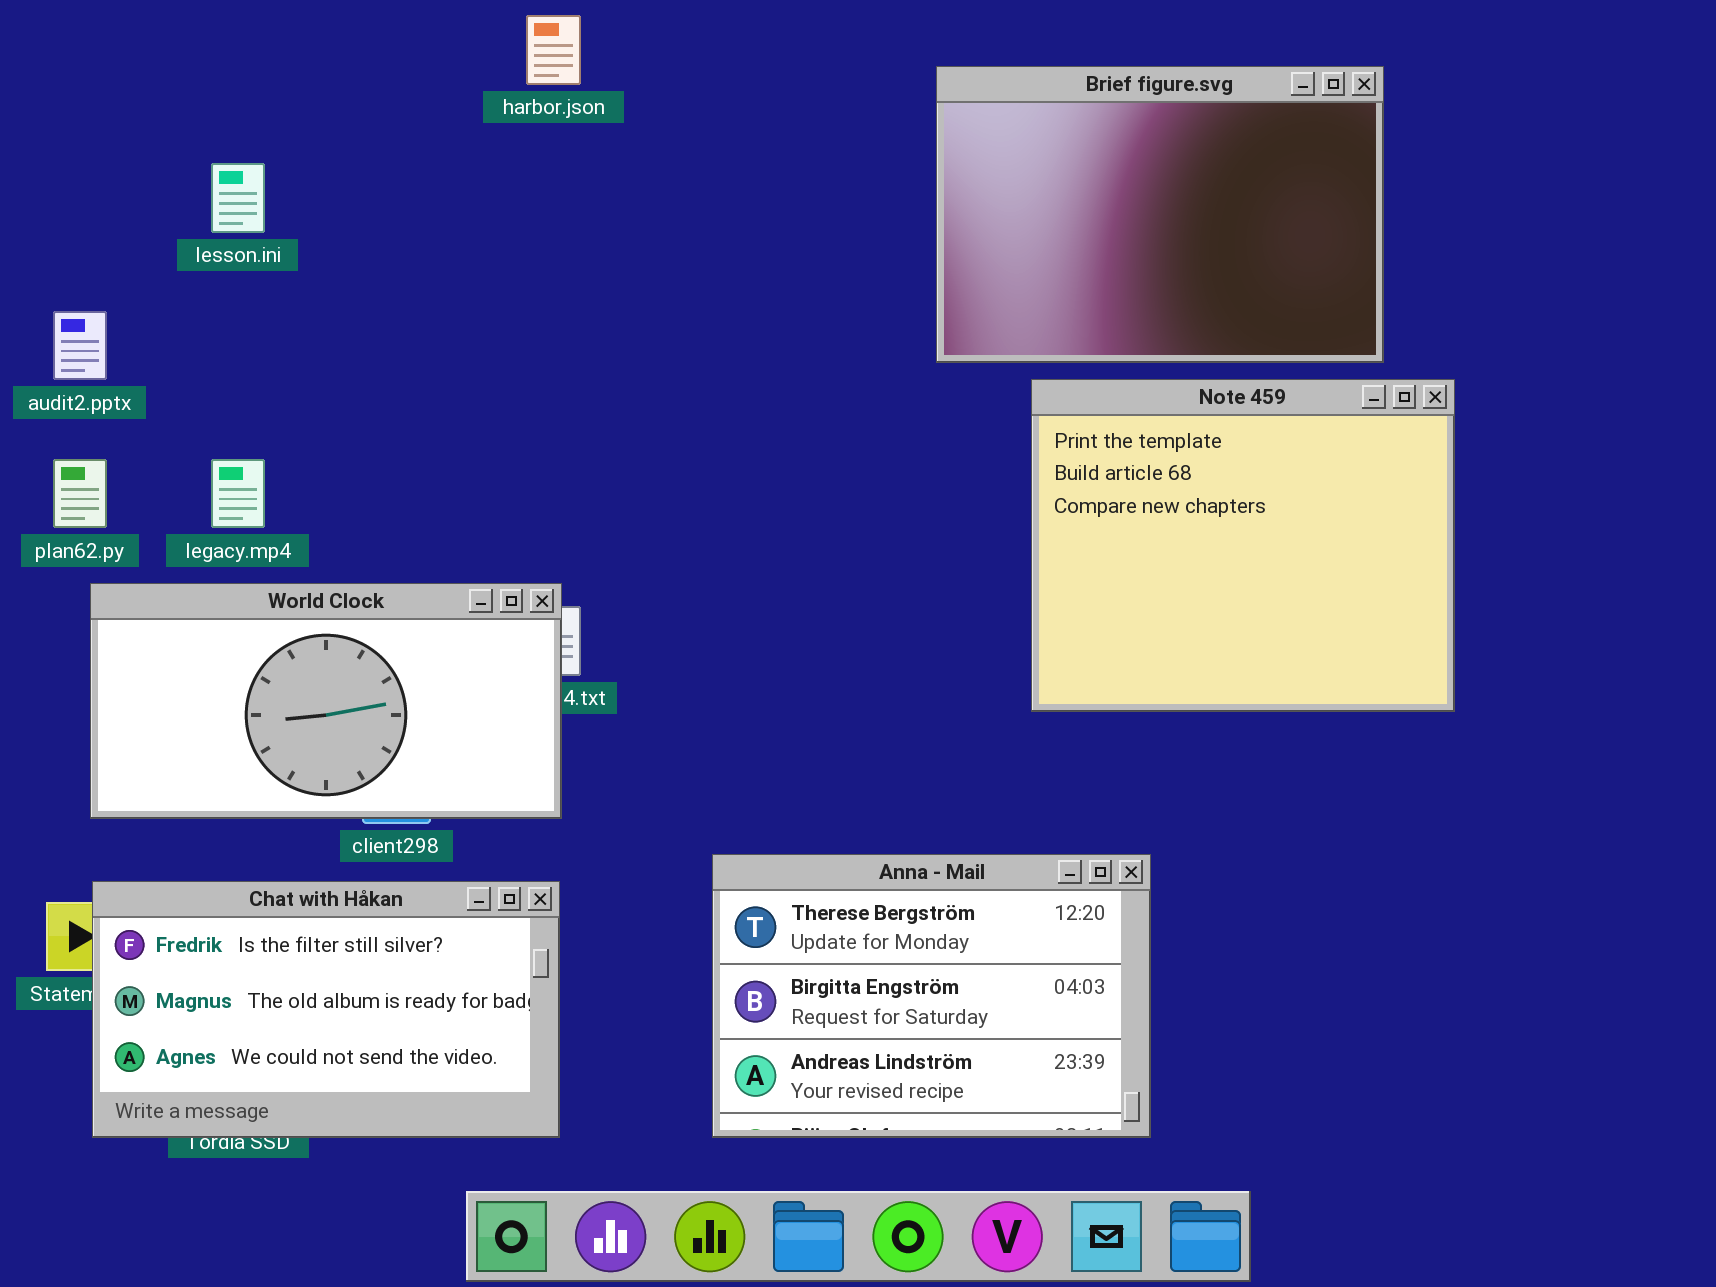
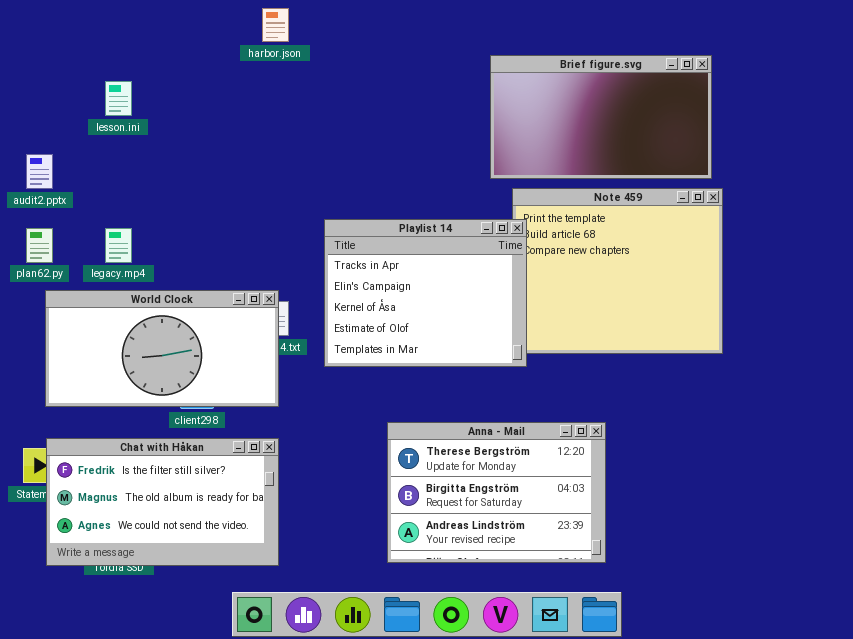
Brief figure.svg: [936,66,1384,363] -> [490,55,712,179], moved, resized
Playlist 14: none -> [324,219,527,367], opened
Anna - Mail: [712,854,1151,1138] -> [387,422,606,563], moved

